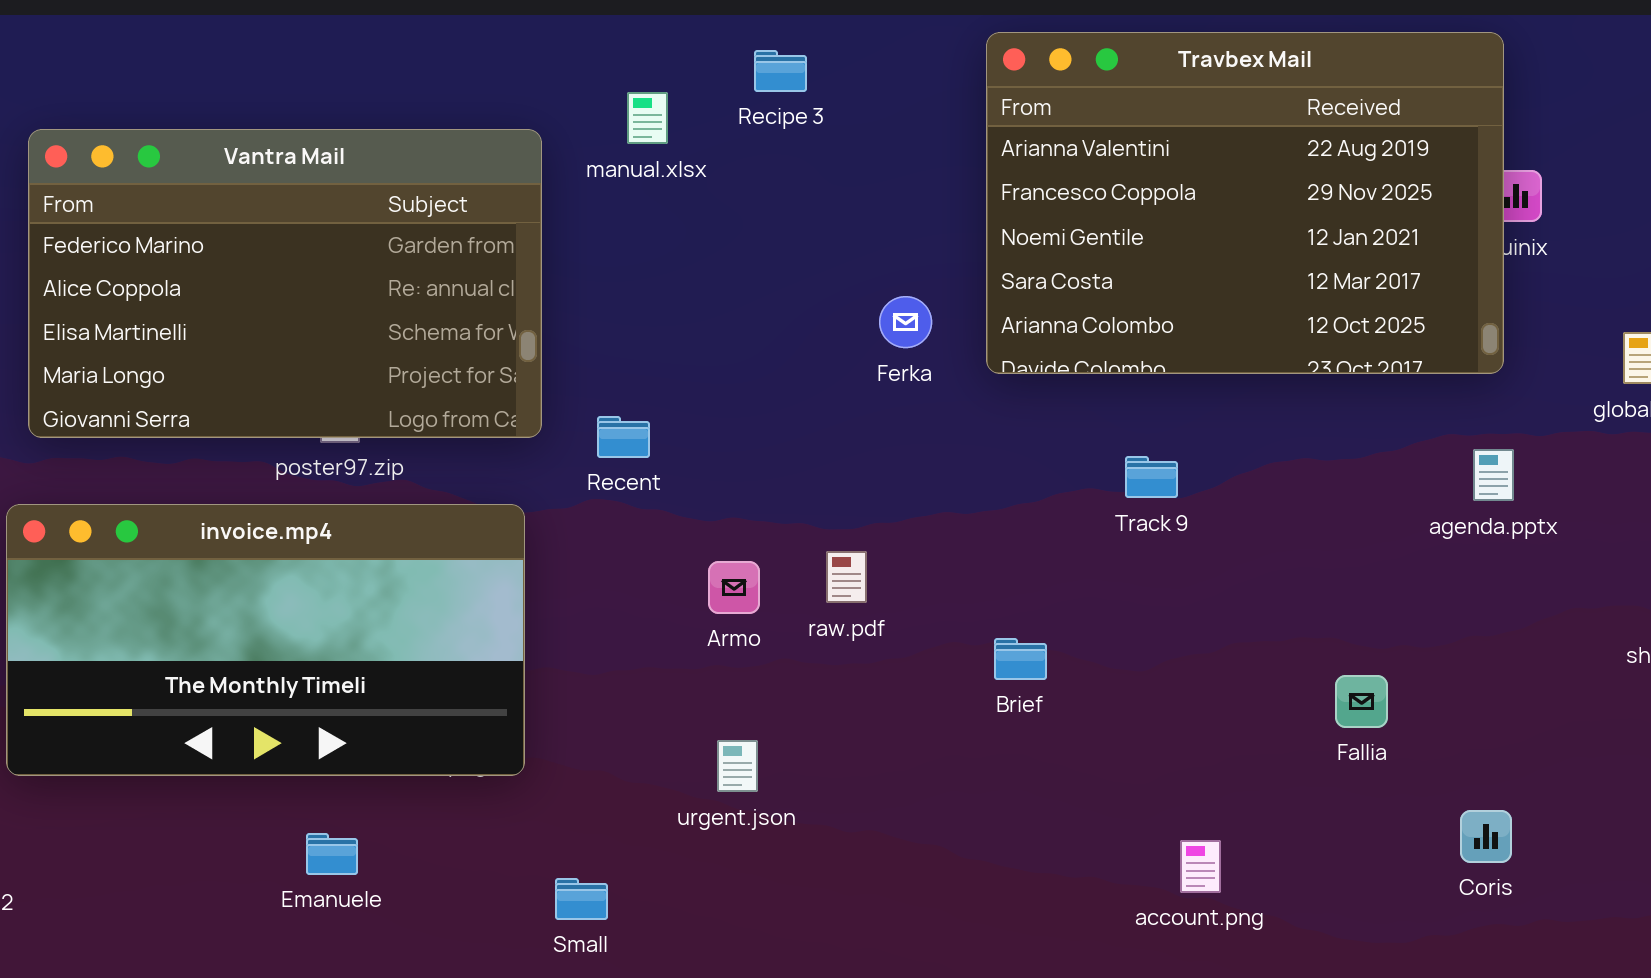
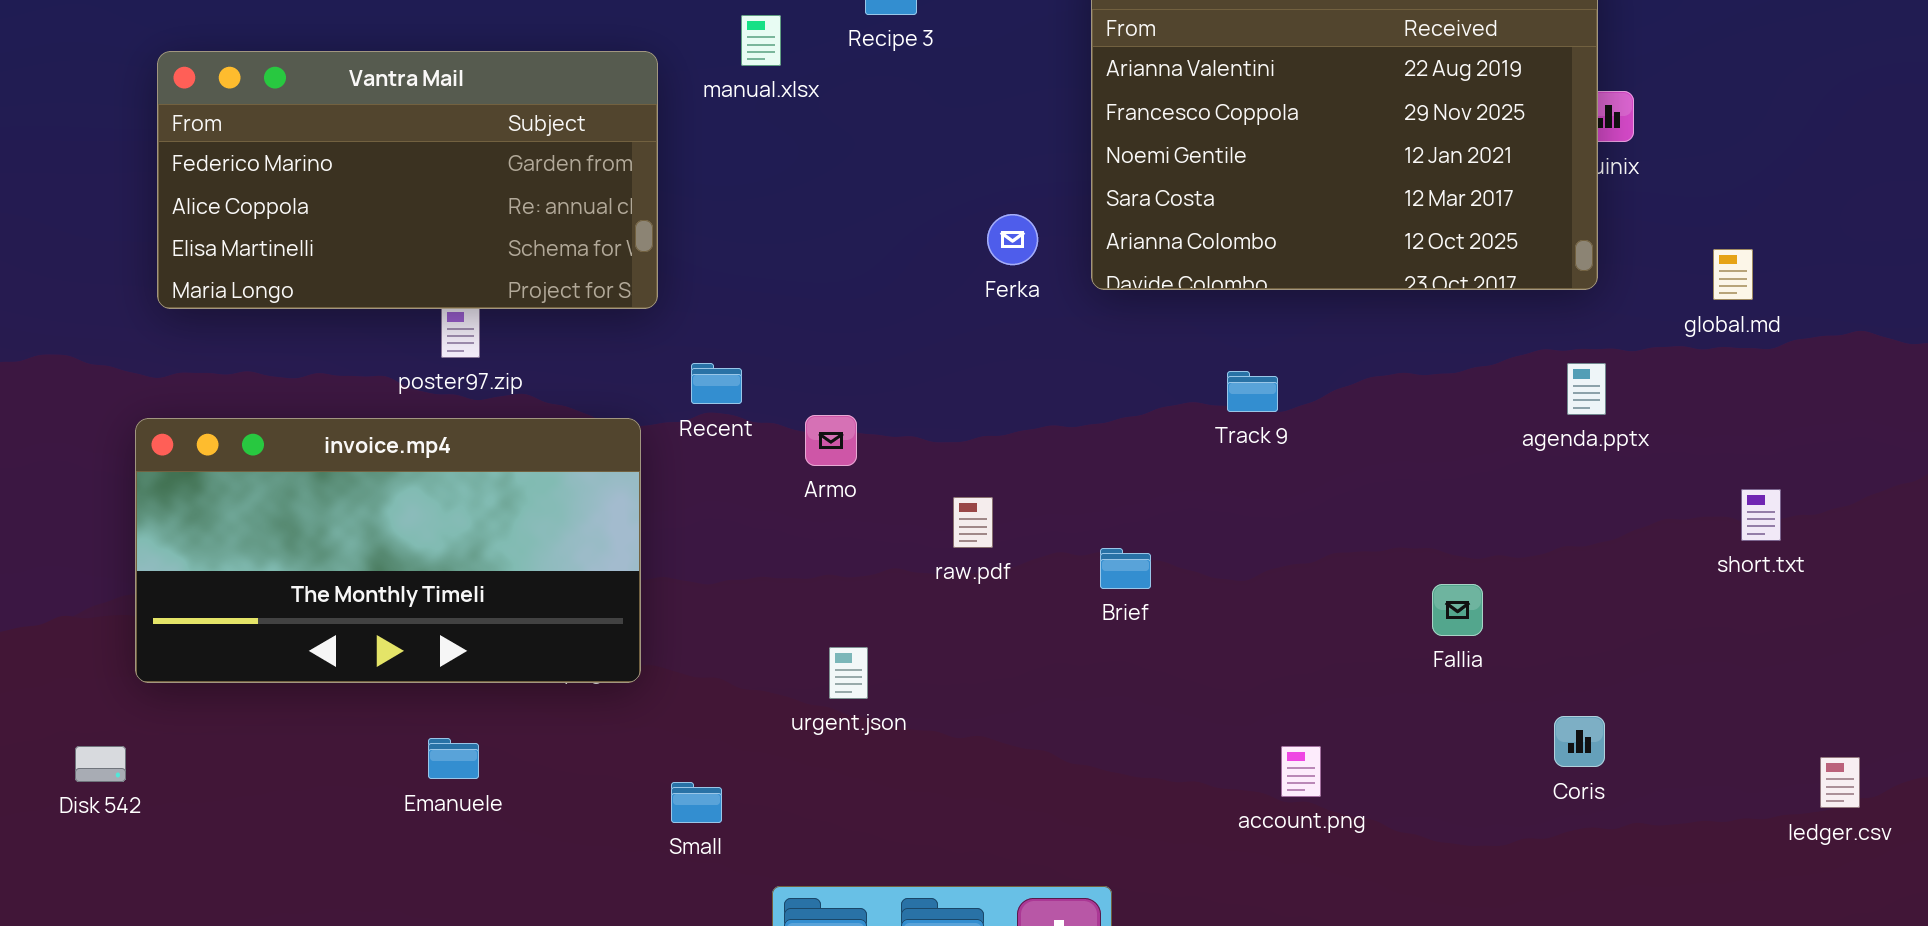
Vantra Mail: [28,129,542,438] -> [157,51,658,309], resized
Recent: [597,416,650,458] -> [691,363,742,404], moved
raw.pdf: [826,551,867,603] -> [953,497,993,548], moved
Armo: [708,561,760,614] -> [805,415,857,466], moved

